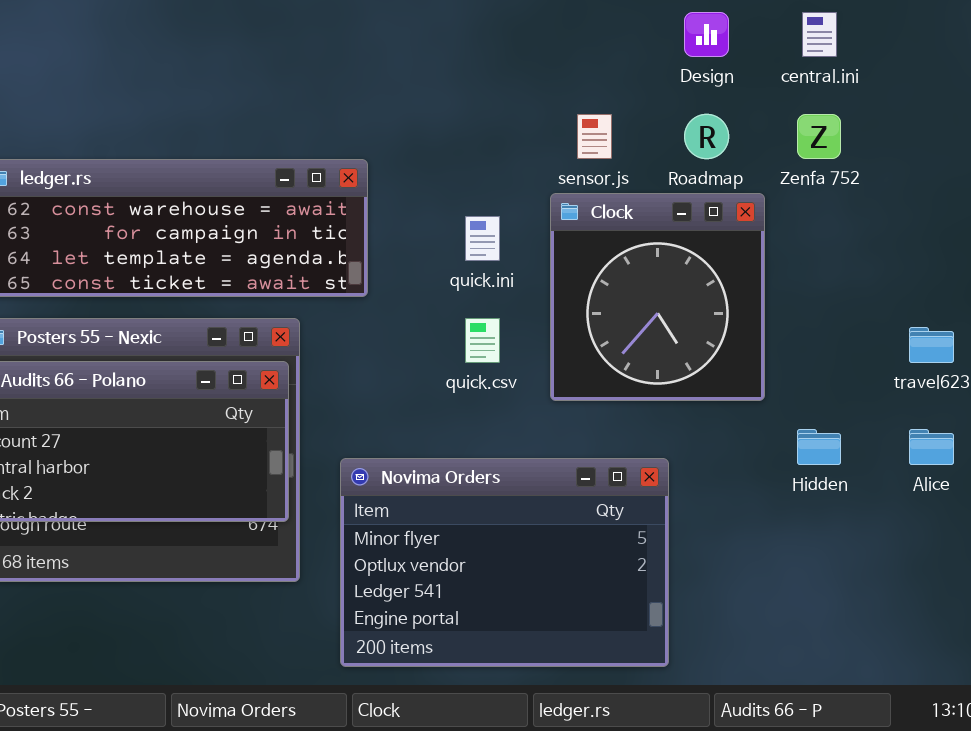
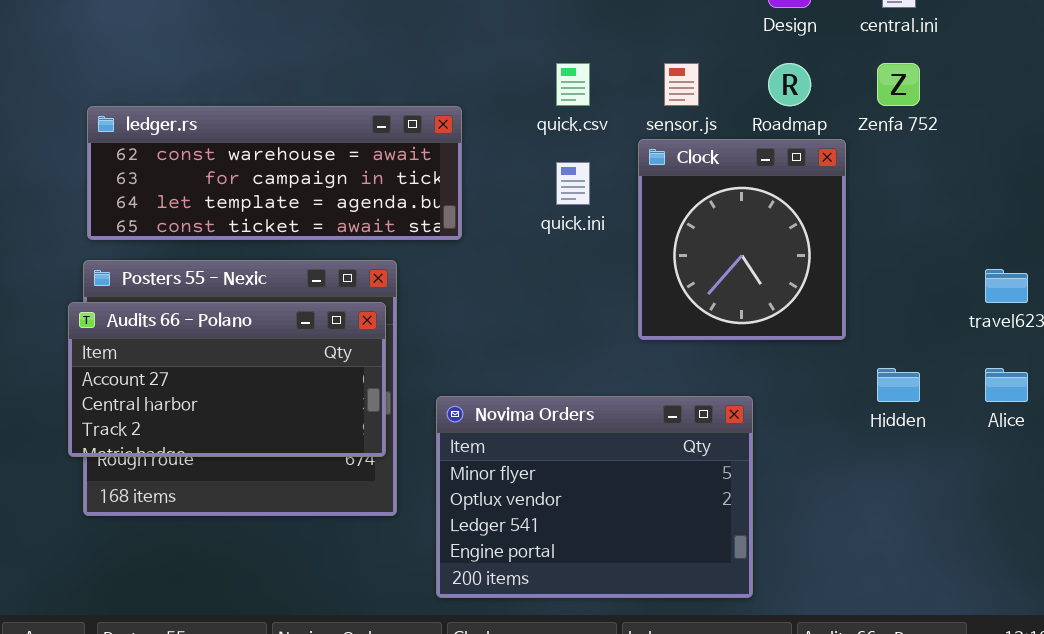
quick.csv: [465,318,500,363] -> [556,63,590,106], moved

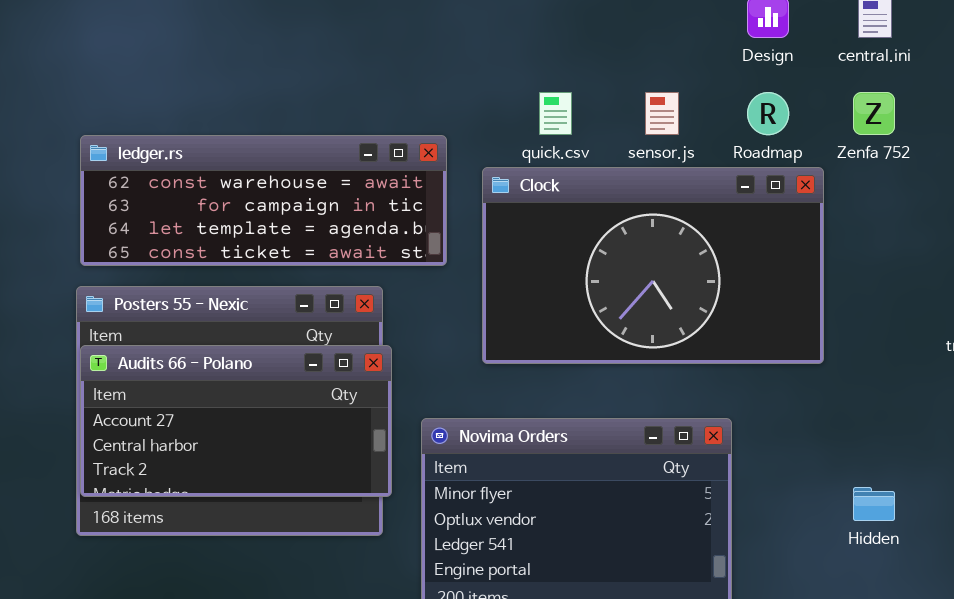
Clock: [638,139,846,340] -> [482,167,824,364], resized
Audits 66 - Polano: [68,302,386,457] -> [80,345,392,497], moved
Hidden: [877,368,920,402] -> [853,487,895,521], moved

